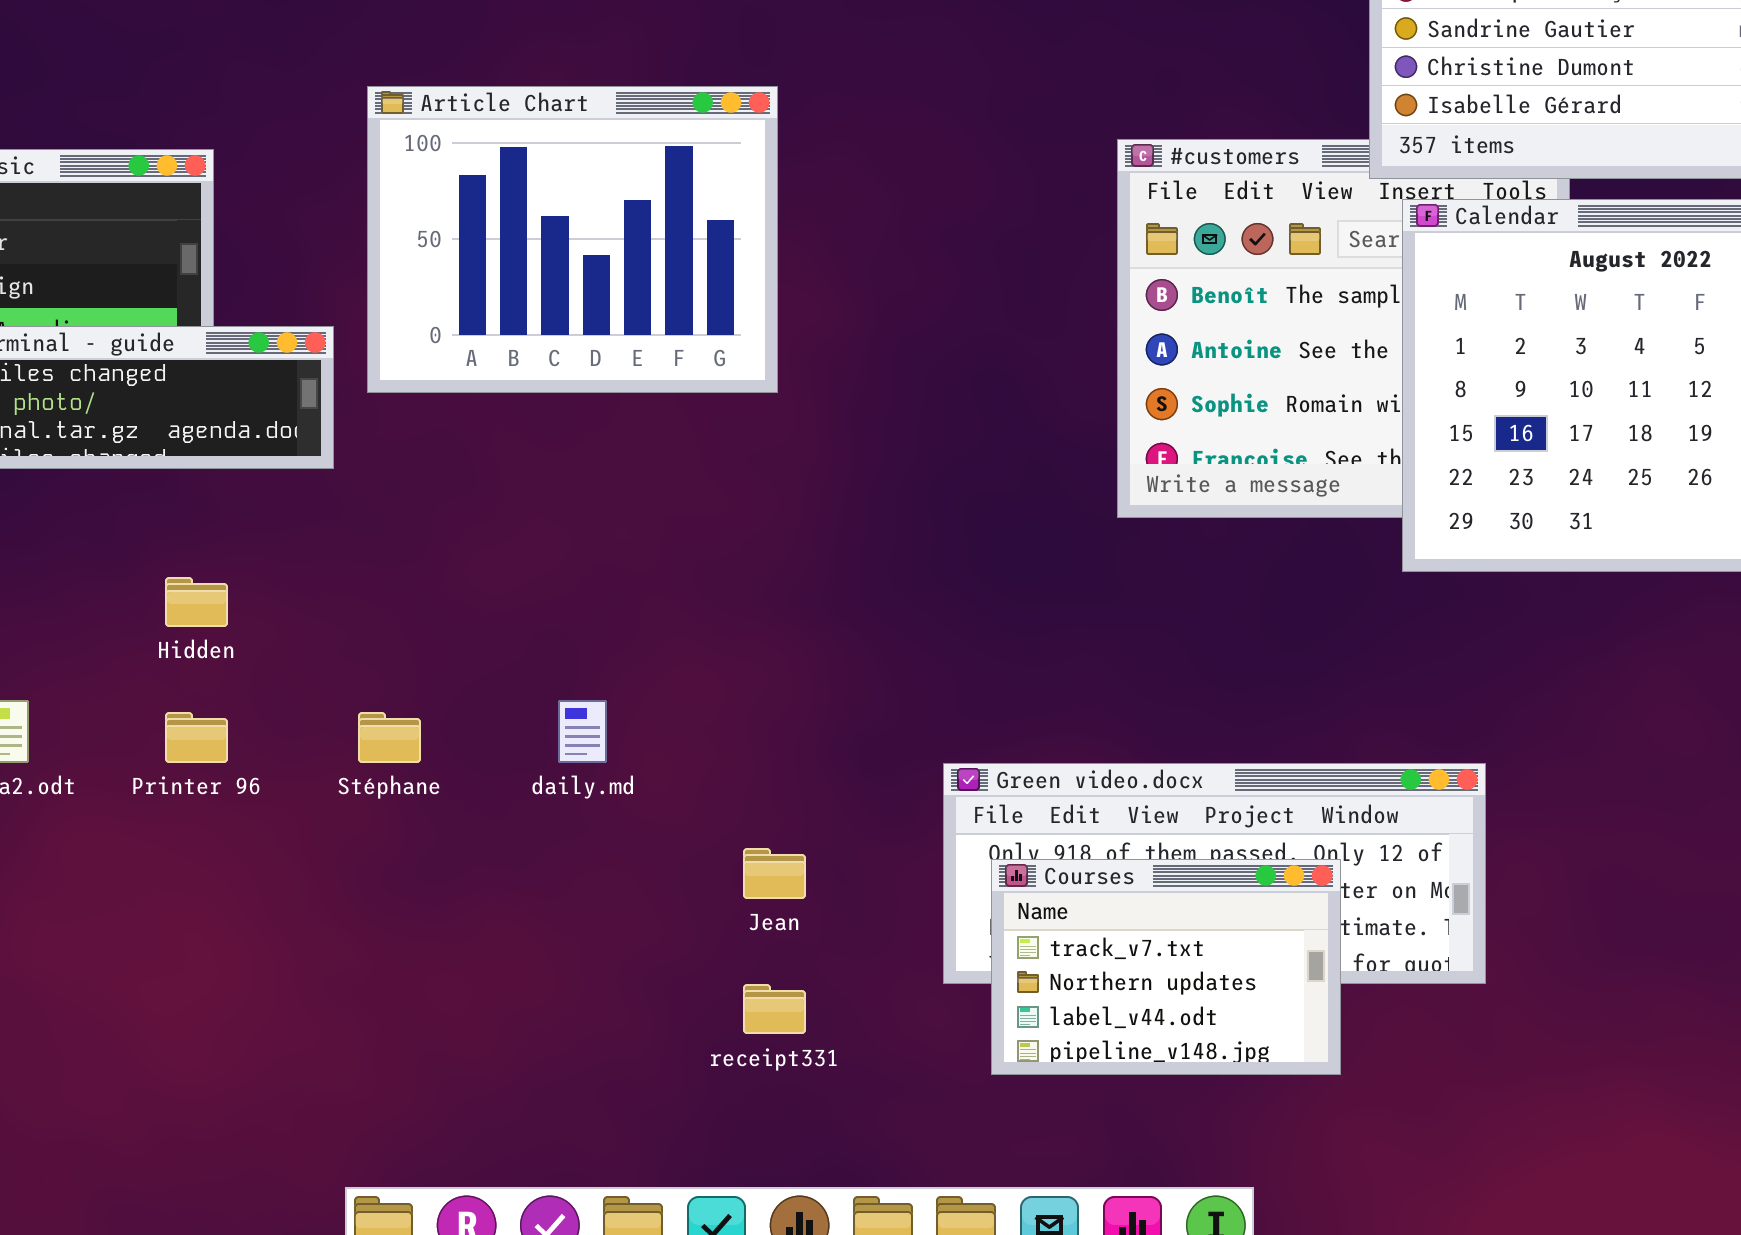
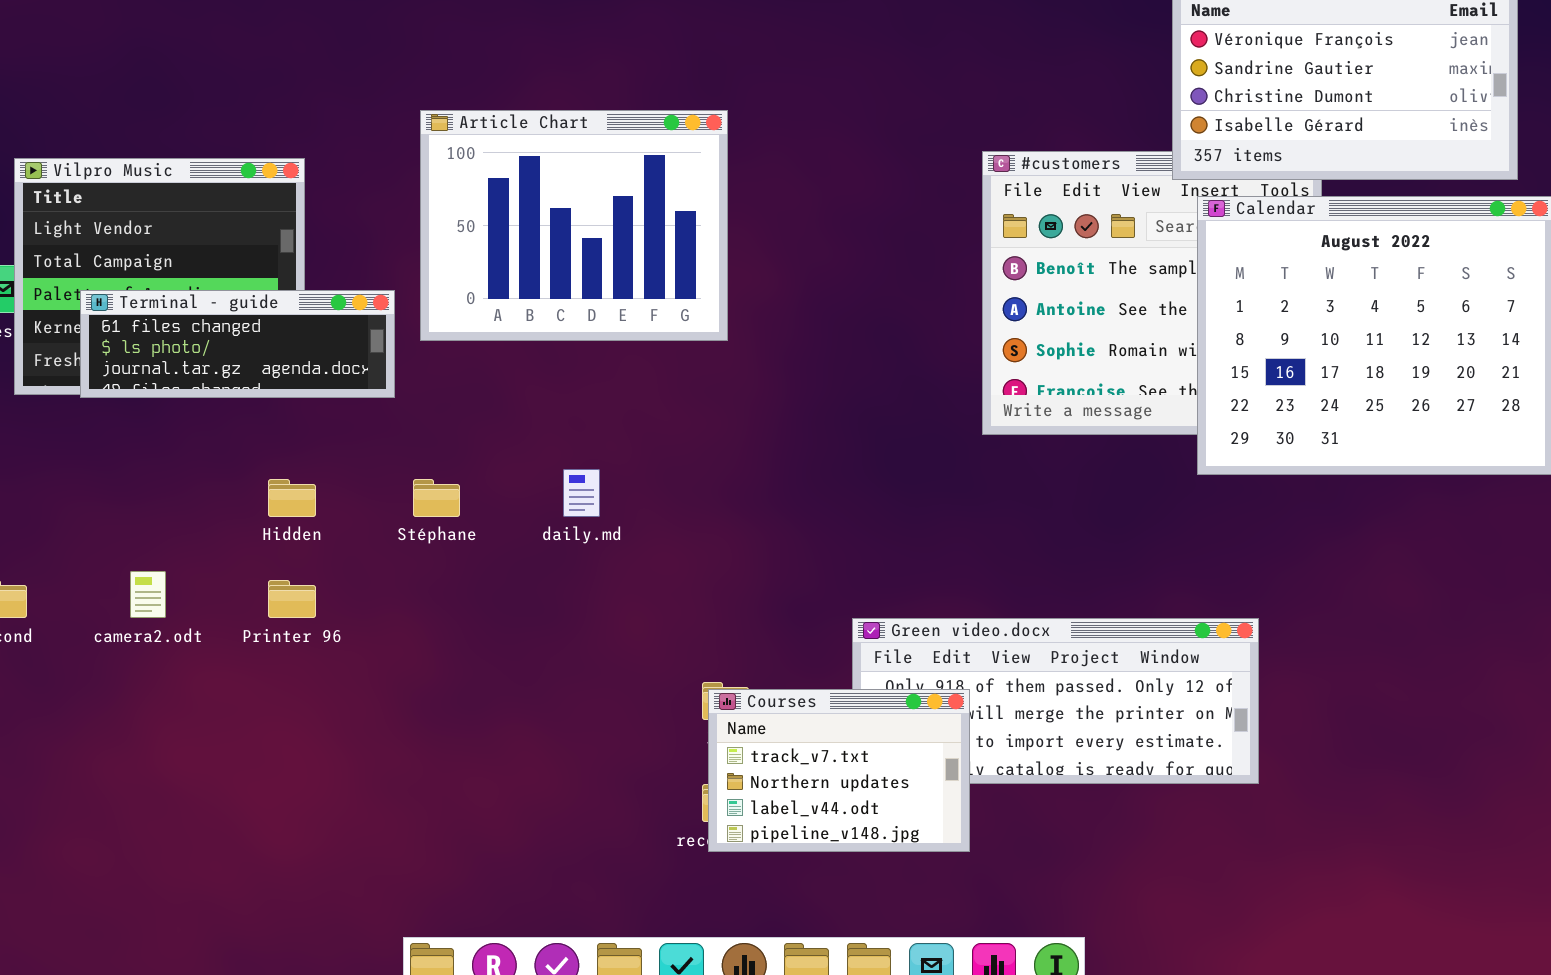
daily.md: [558,700,607,763] -> [563,469,600,517], moved
Stéphane: [358,712,421,763] -> [413,479,460,517], moved
Courses: [991,859,1341,1075] -> [708,689,970,852], moved

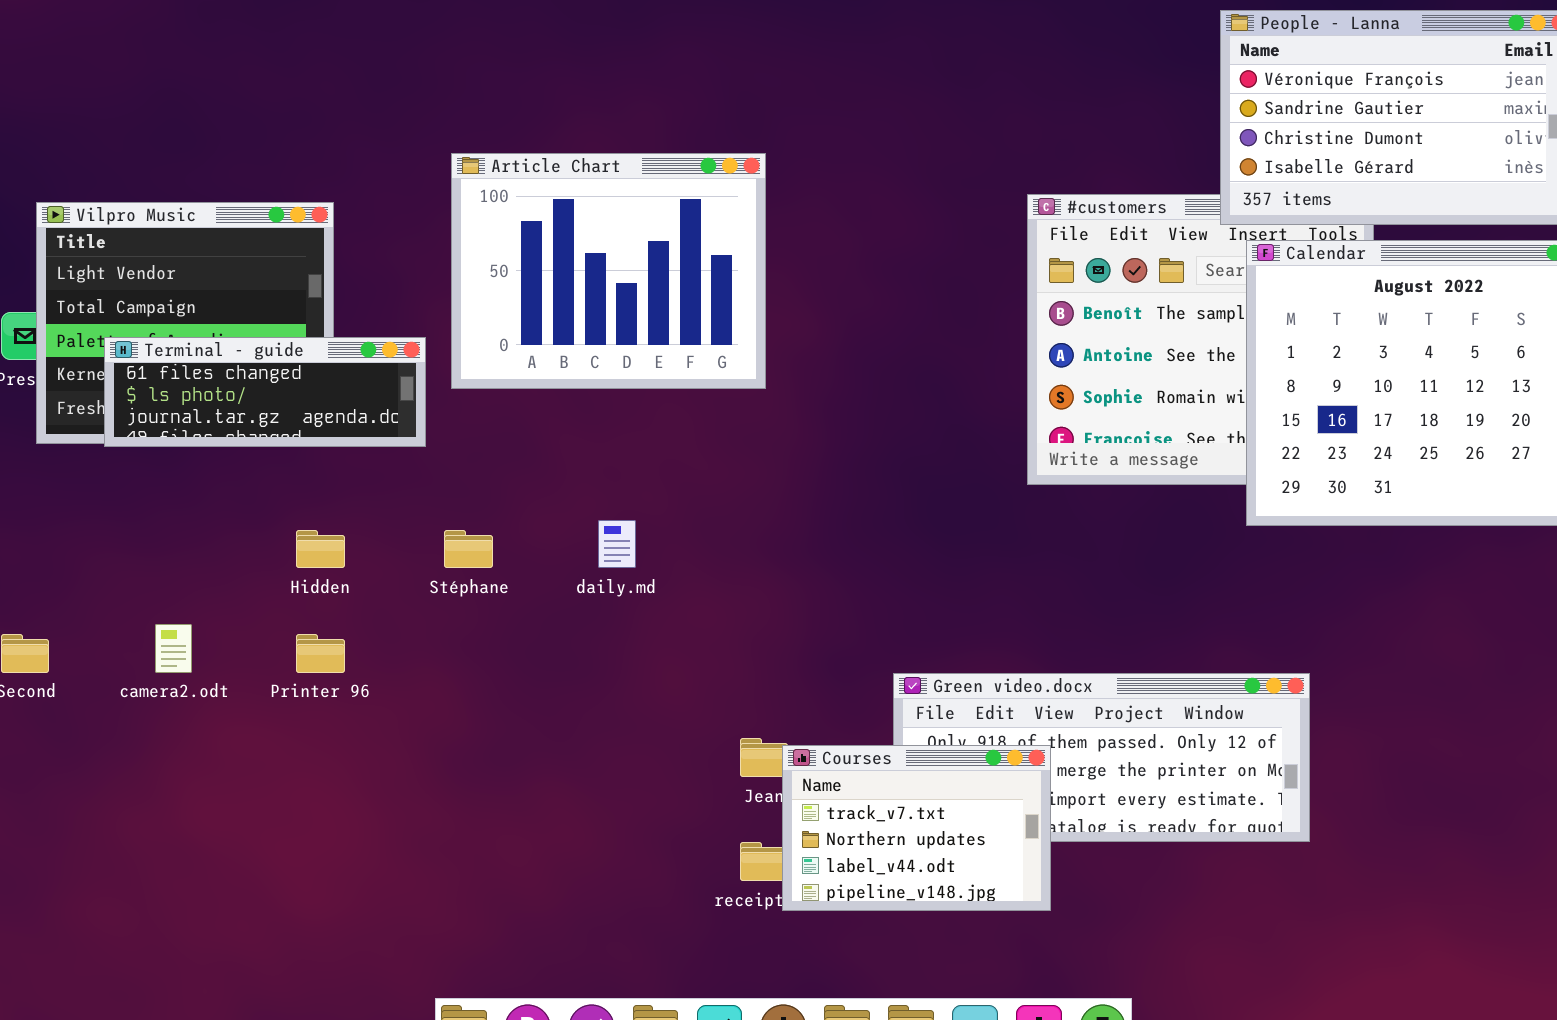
Courses: [708,689,970,852] -> [782,745,1051,911], moved

